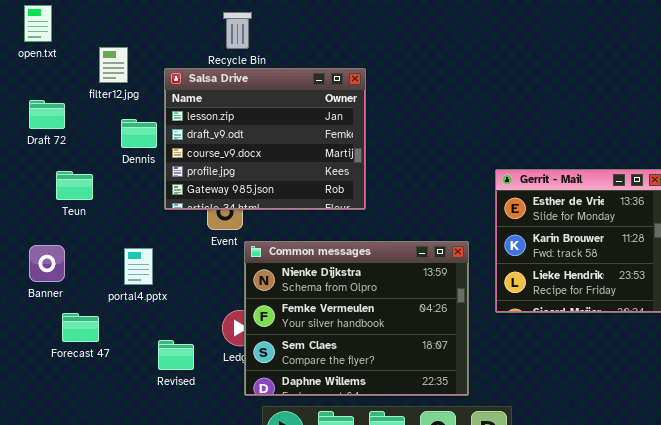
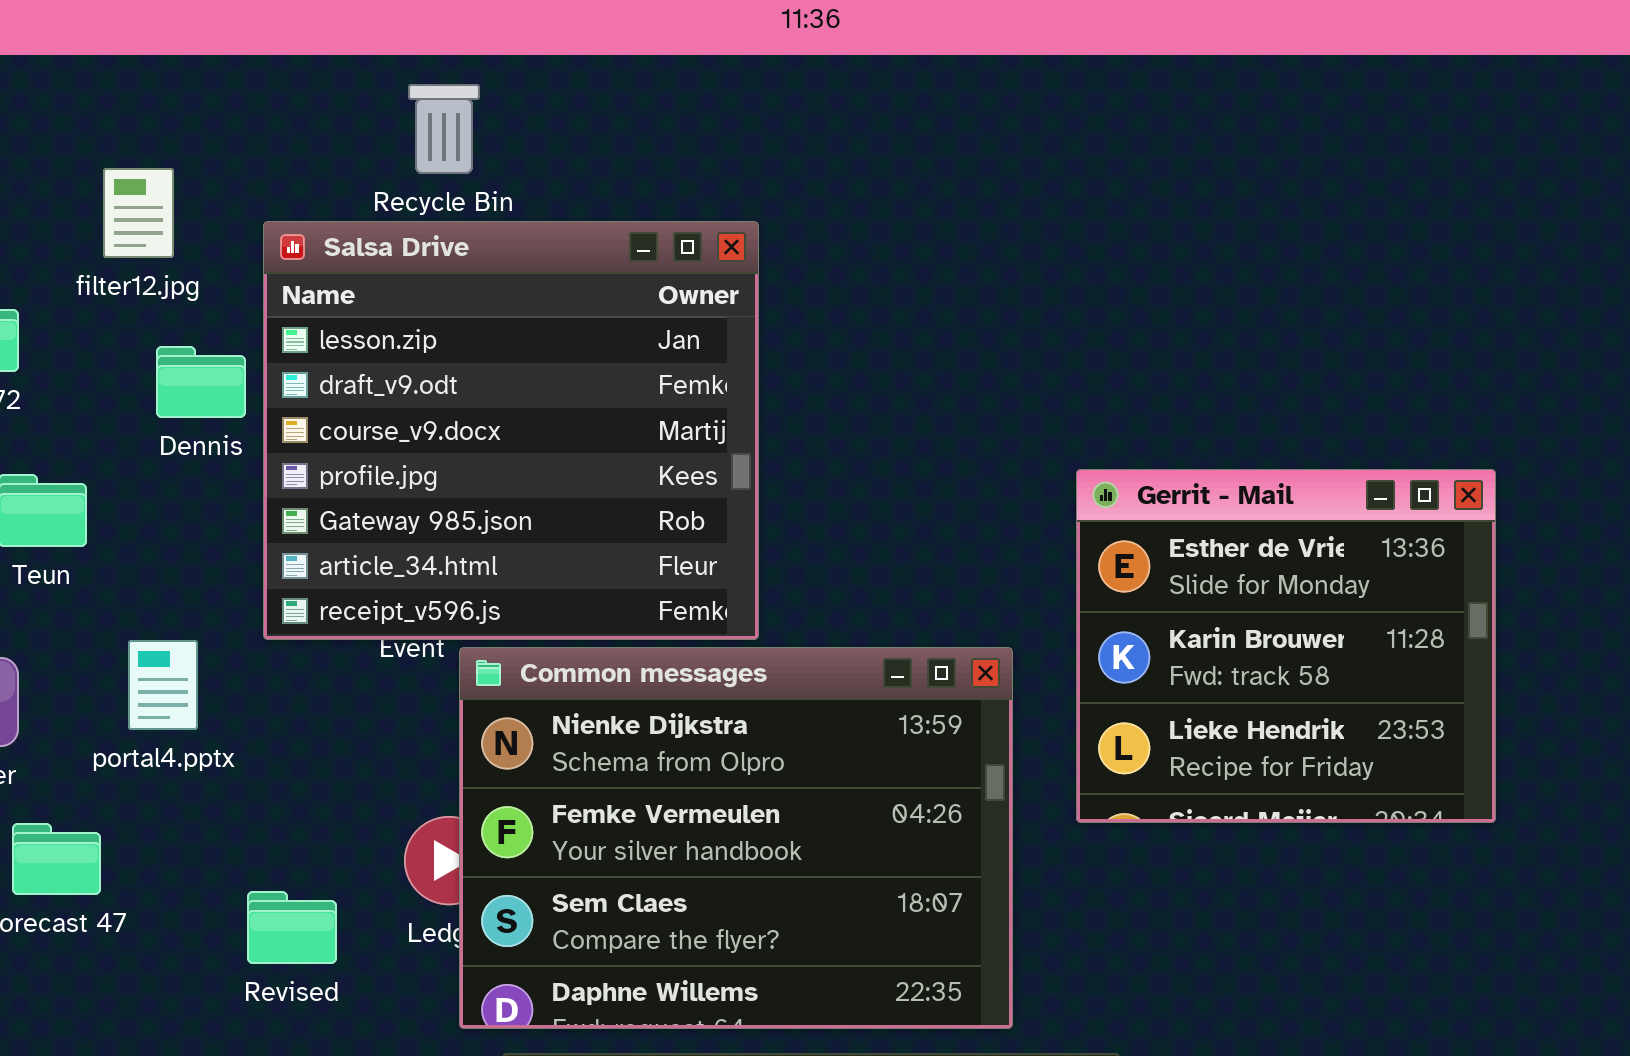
Salsa Drive: [164,68,366,210] -> [263,221,759,640], resized
portal4.pptx: [124,248,153,285] -> [128,640,198,730], moved

